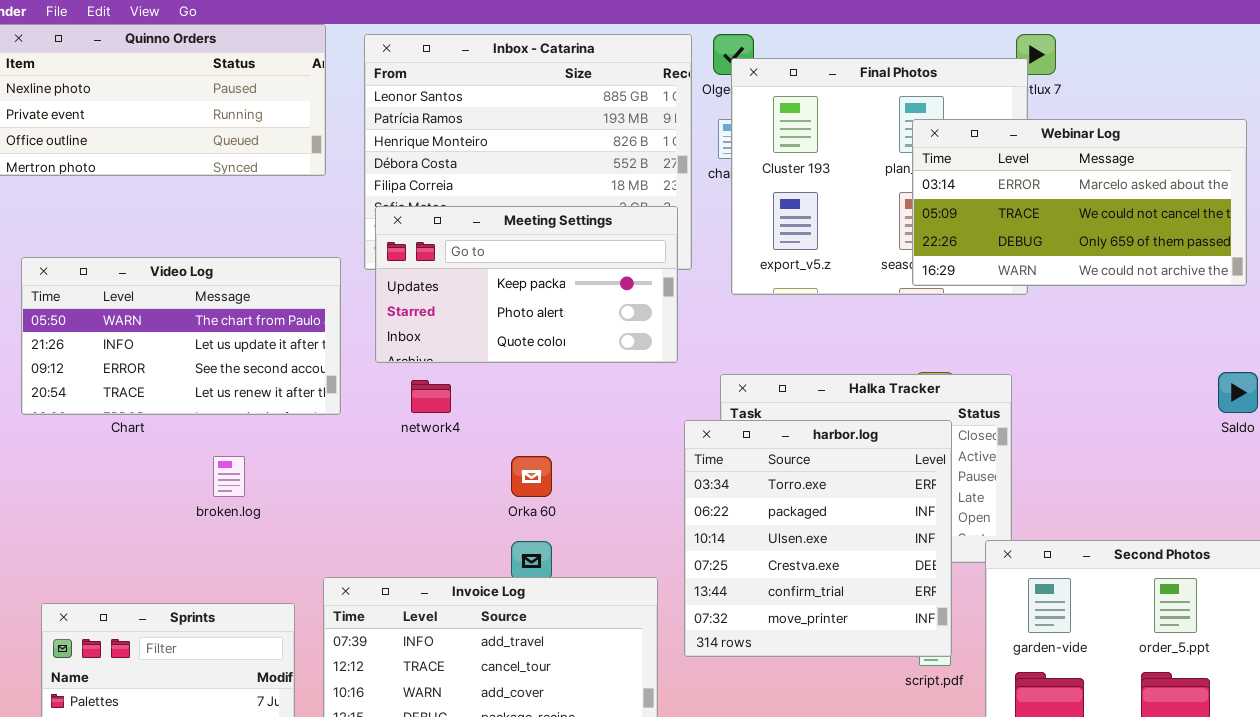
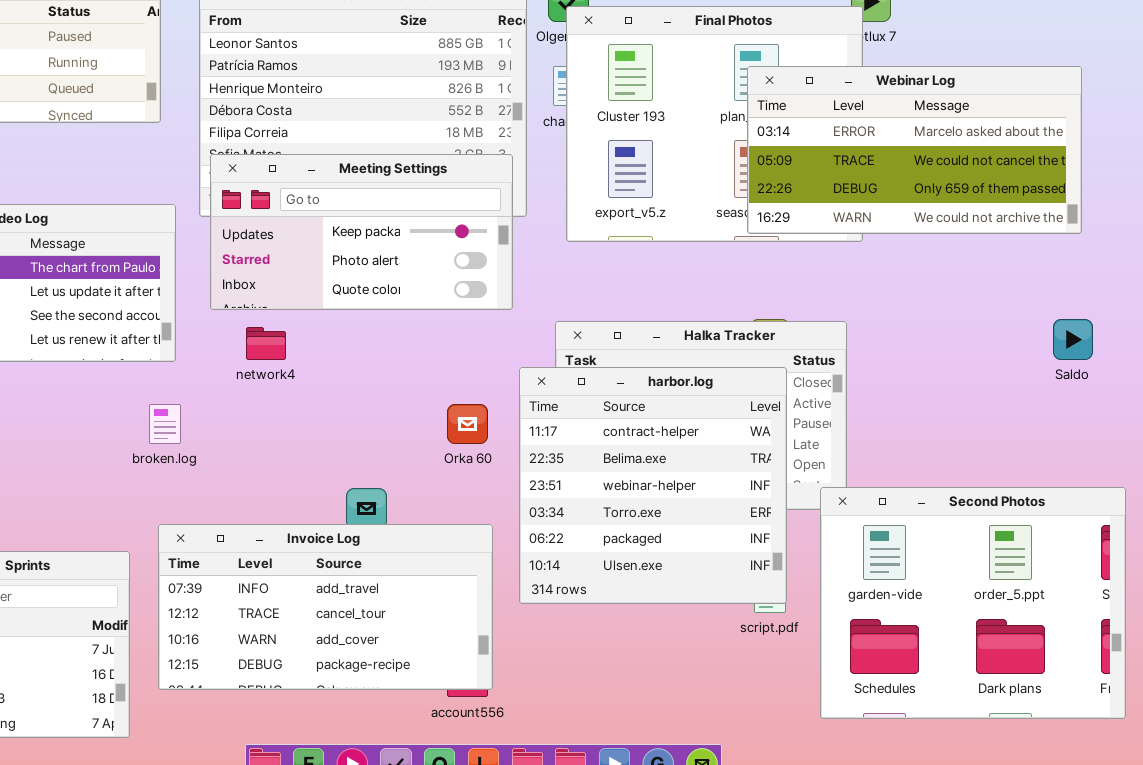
harbor.log: [684,420,952,657] -> [519,367,787,604], scrolled up 3 rows
broken.log: [213,456,245,497] -> [149,404,181,444], moved
Orka 60: [511,456,552,497] -> [447,404,488,444], moved

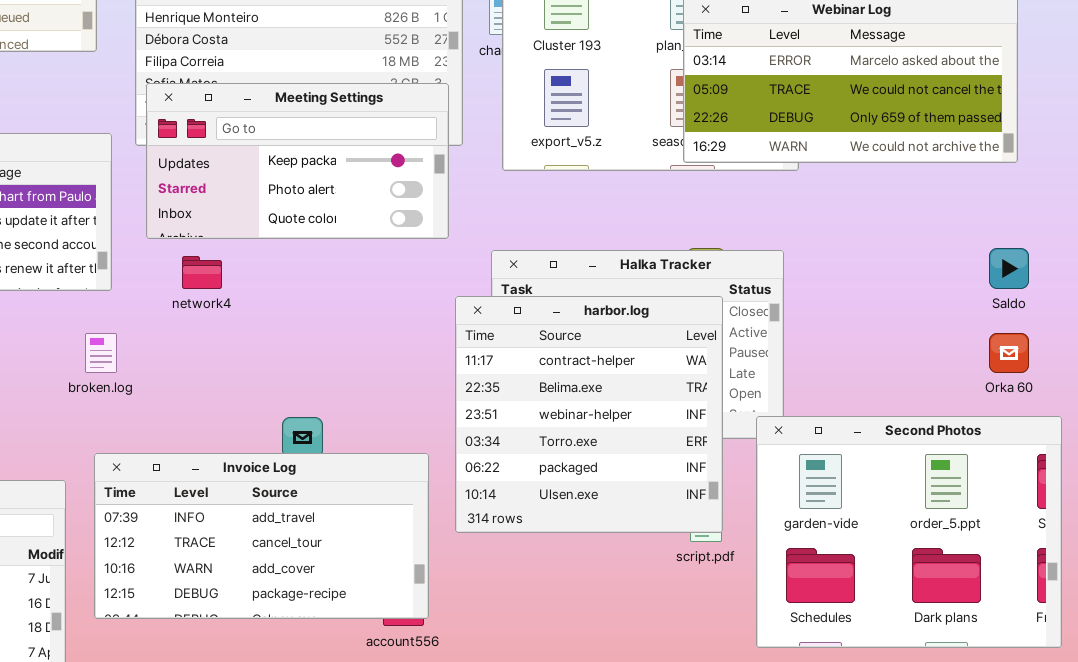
Orka 60: [447,404,488,444] -> [989,333,1029,373], moved

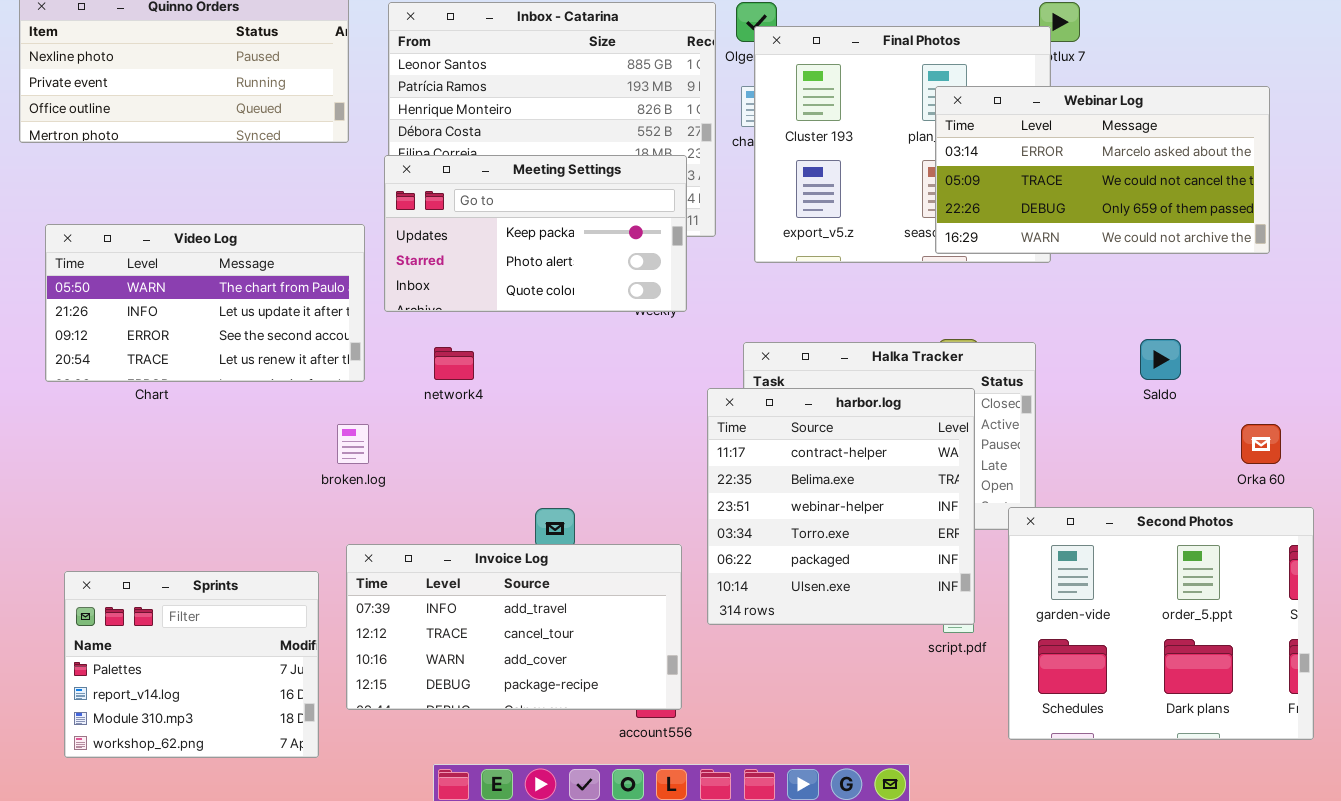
Meeting Settings: [146,83,449,239] -> [384,155,687,312], moved
Saldo: [989,248,1029,289] -> [1140,339,1181,380], moved

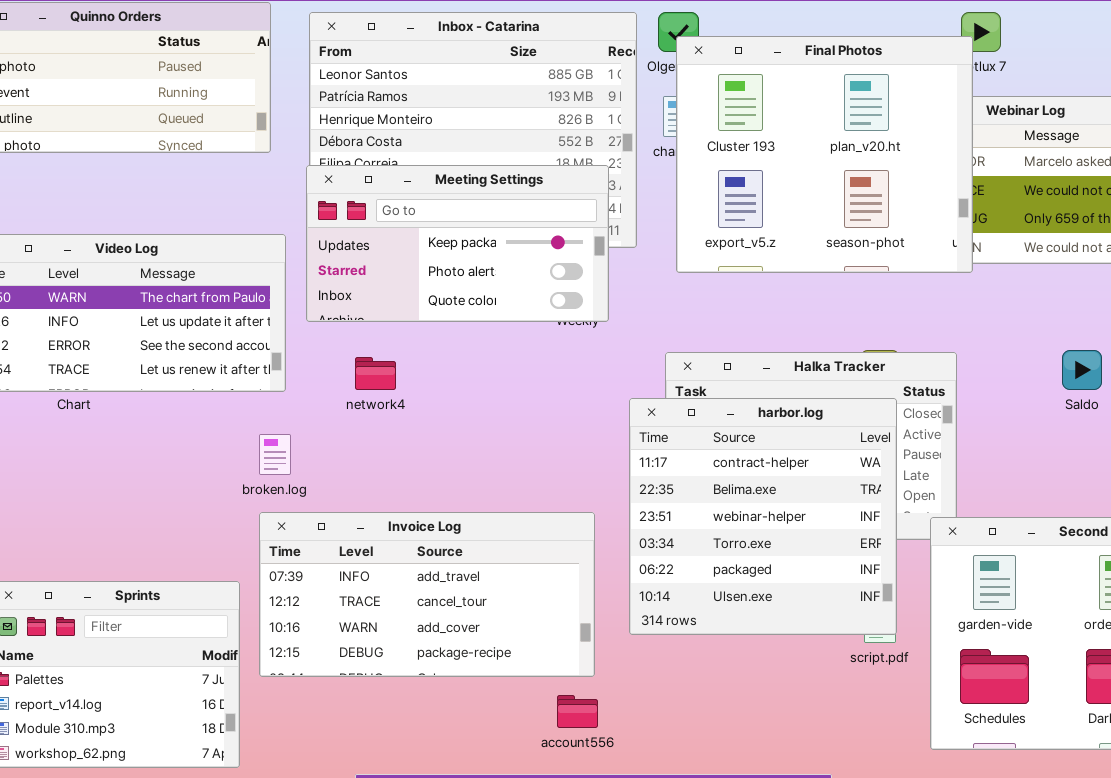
Final Photos: [754,26,1051,263] -> [676,36,973,273], raised
Invoice Log: [346,544,682,710] -> [259,512,595,677], moved

